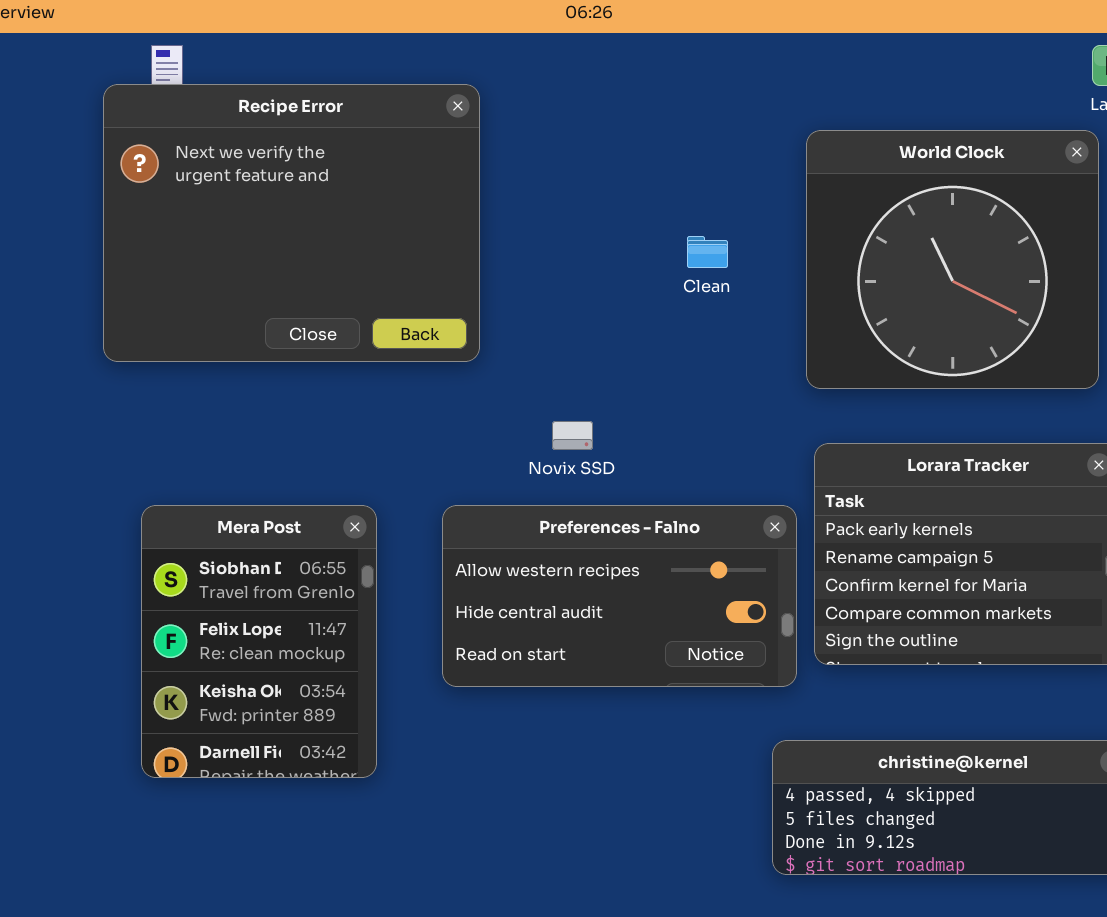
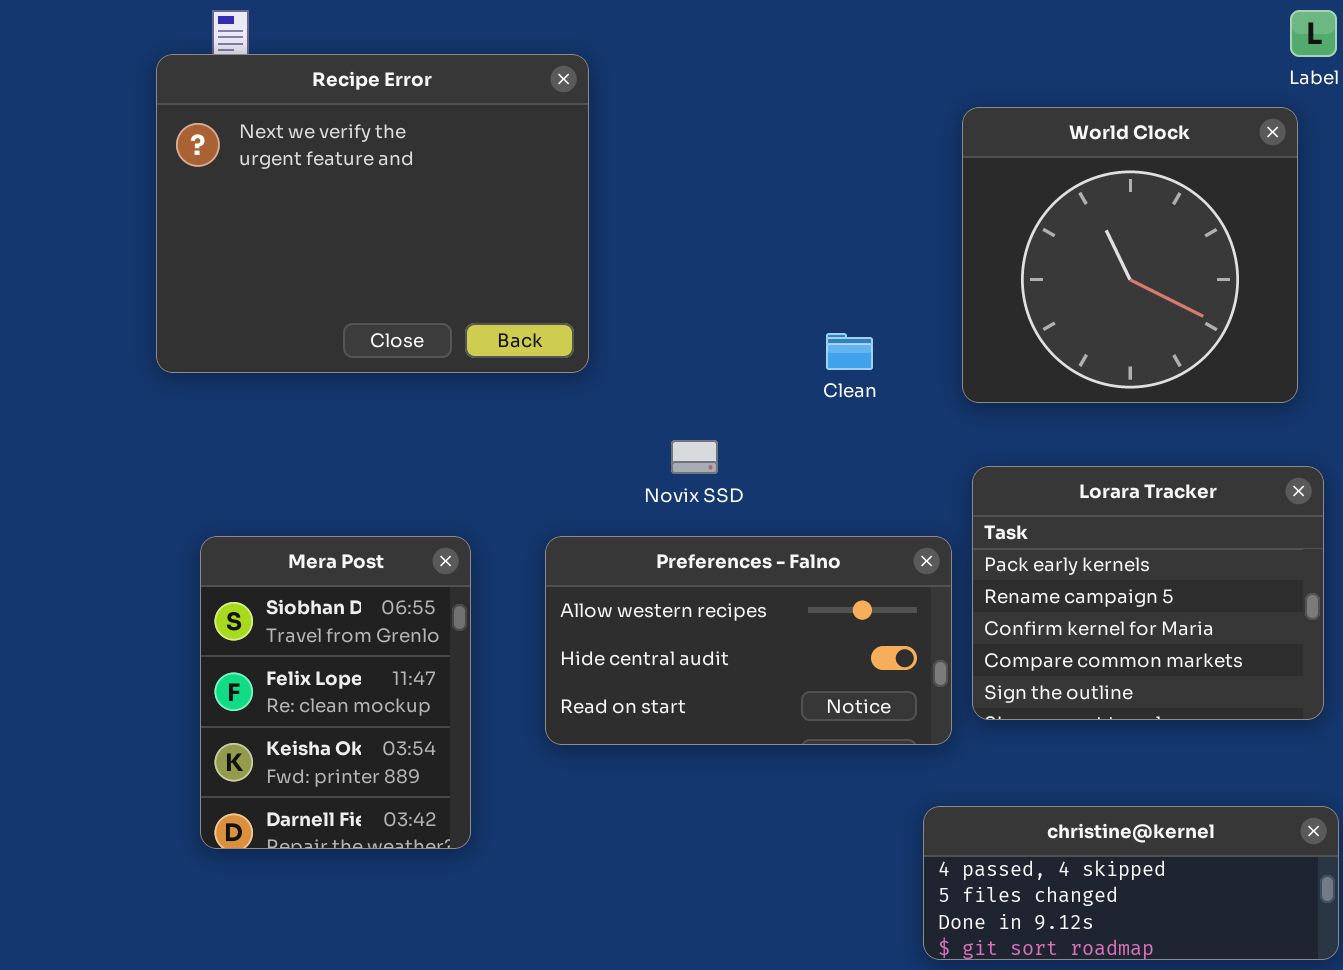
Clean: [687,236,728,268] -> [826,333,873,370], moved

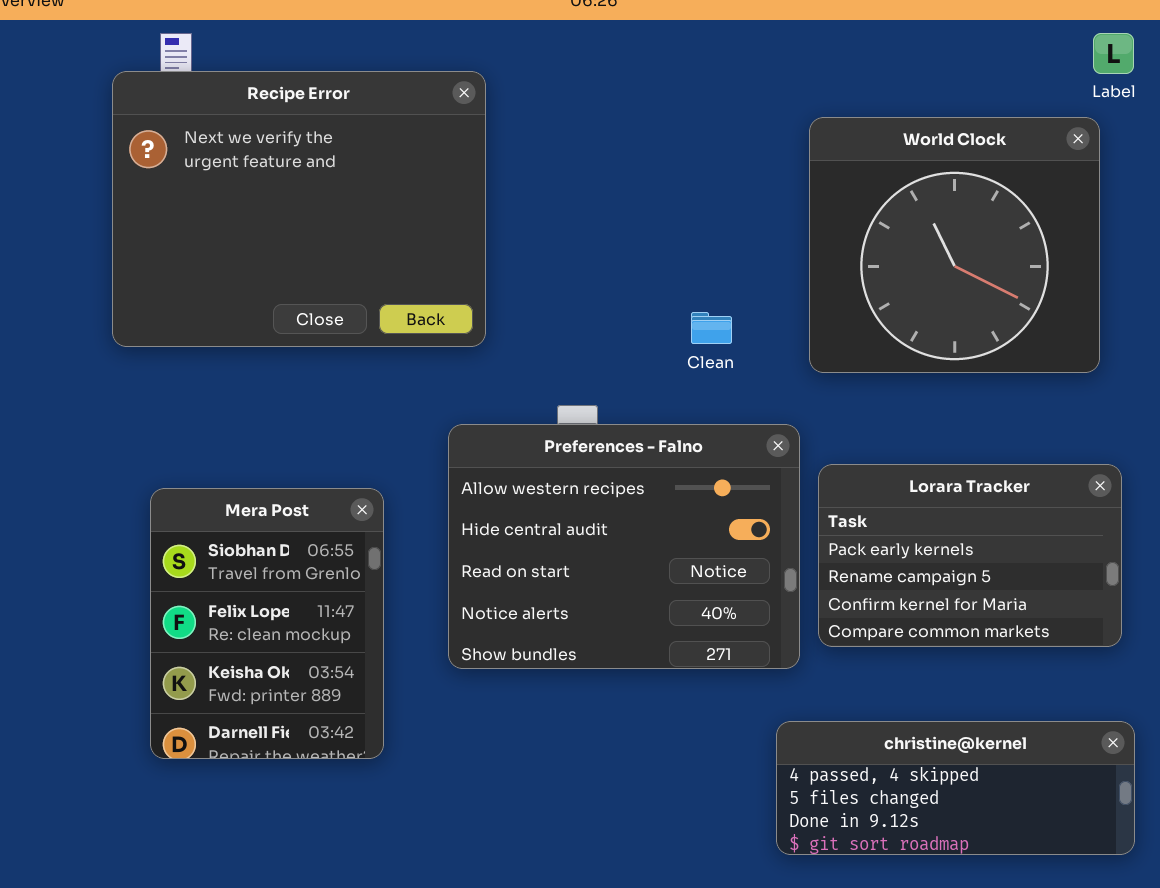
Lorara Tracker: [972,466,1324,720] -> [818,464,1122,647], resized
Preferences - Falno: [545,536,952,745] -> [448,424,800,669], resized

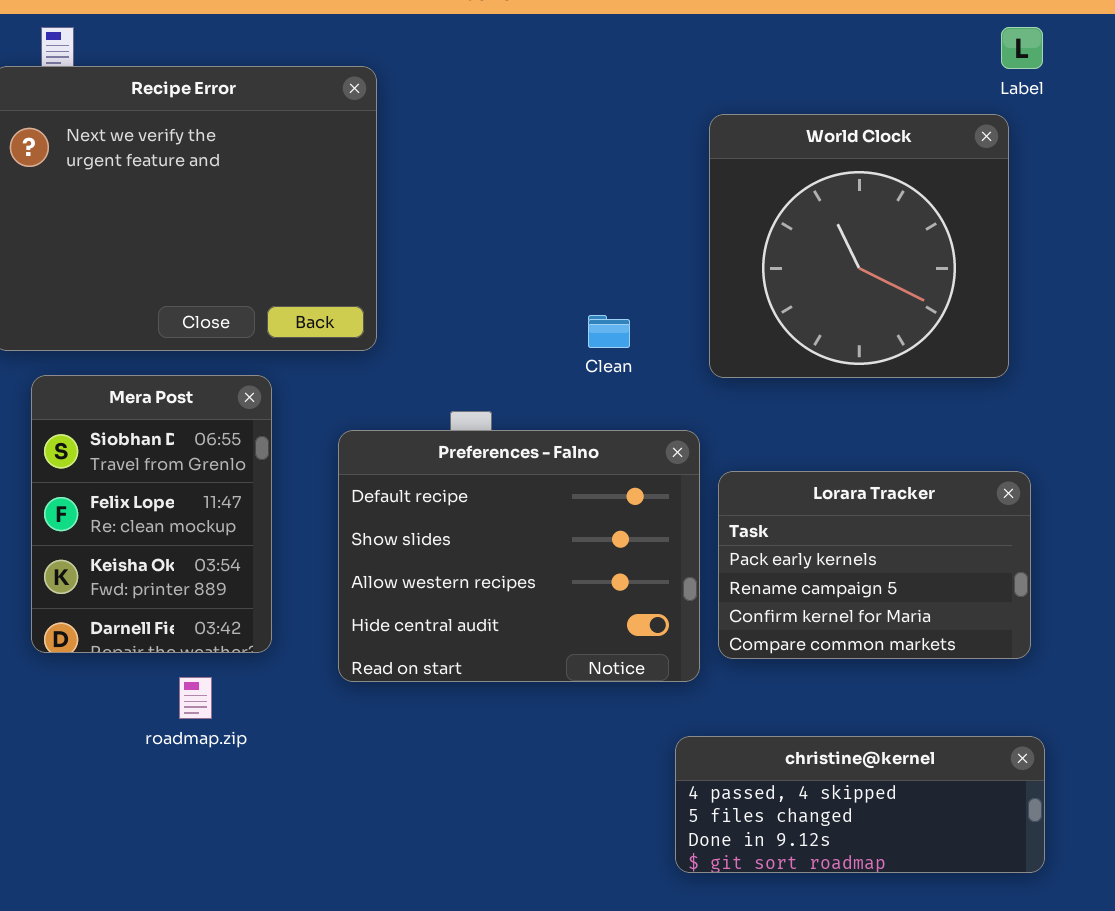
Preferences - Falno: [448,424,800,669] -> [338,430,700,682], scrolled up 2 rows
Mera Post: [150,488,384,759] -> [31,375,272,653], moved

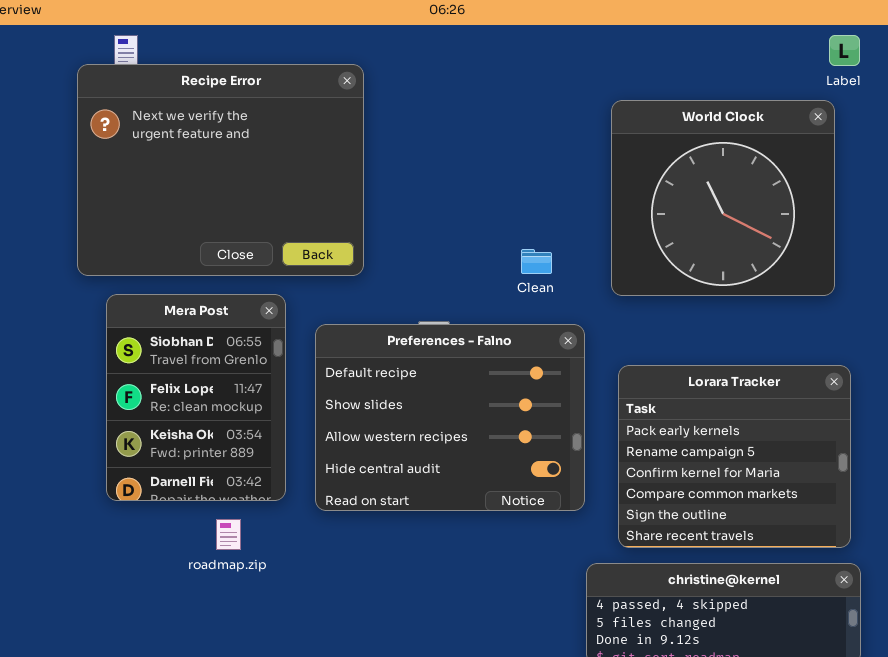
Preferences - Falno: [338,430,700,682] -> [315,324,585,511], moved
Lorara Tracker: [718,471,1031,659] -> [618,365,851,548], resized

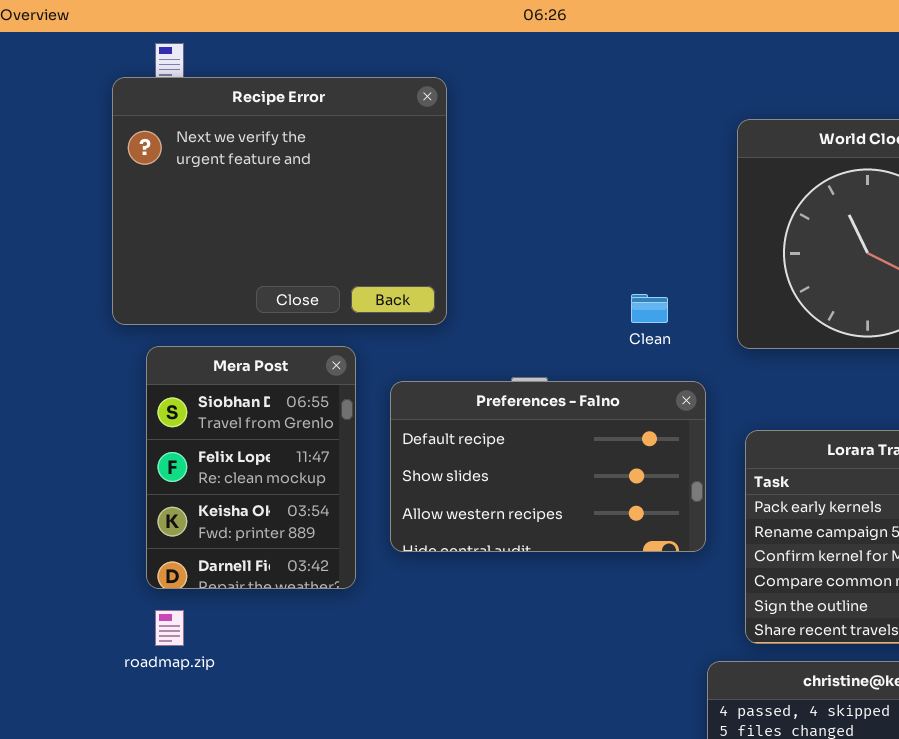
Preferences - Falno: [315,324,585,511] -> [390,381,706,552], resized
roadmap.zip: [216,519,241,550] -> [155,610,184,646], moved

